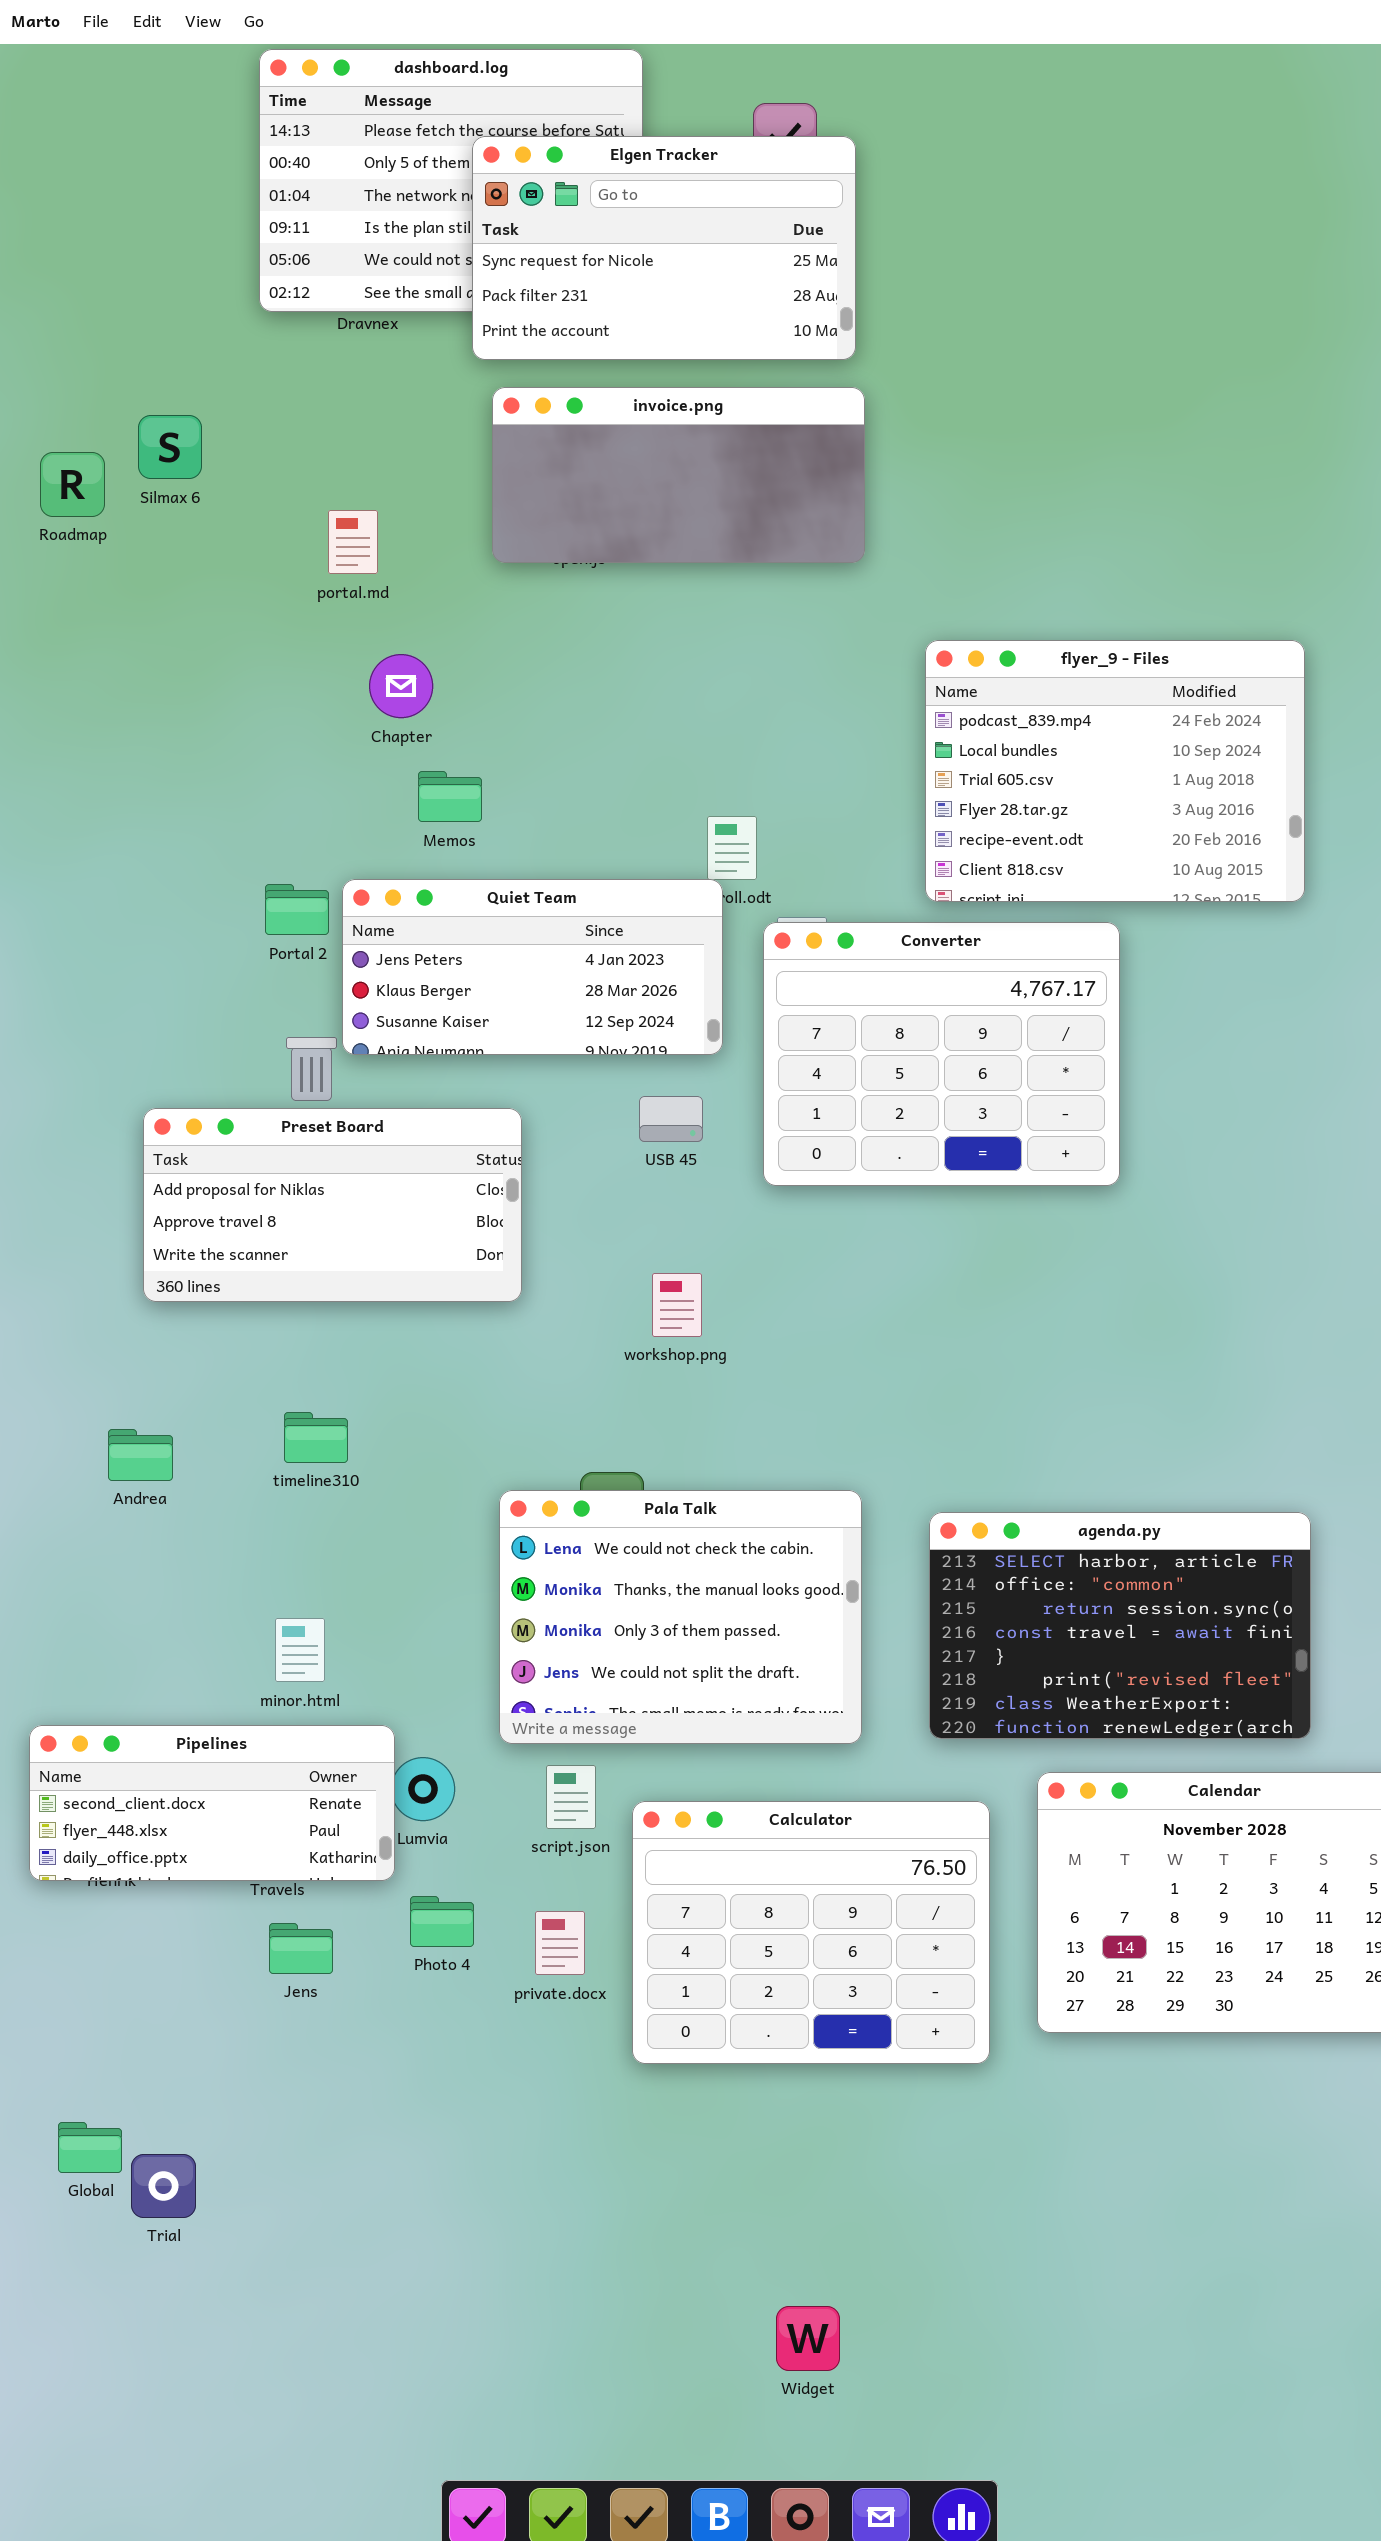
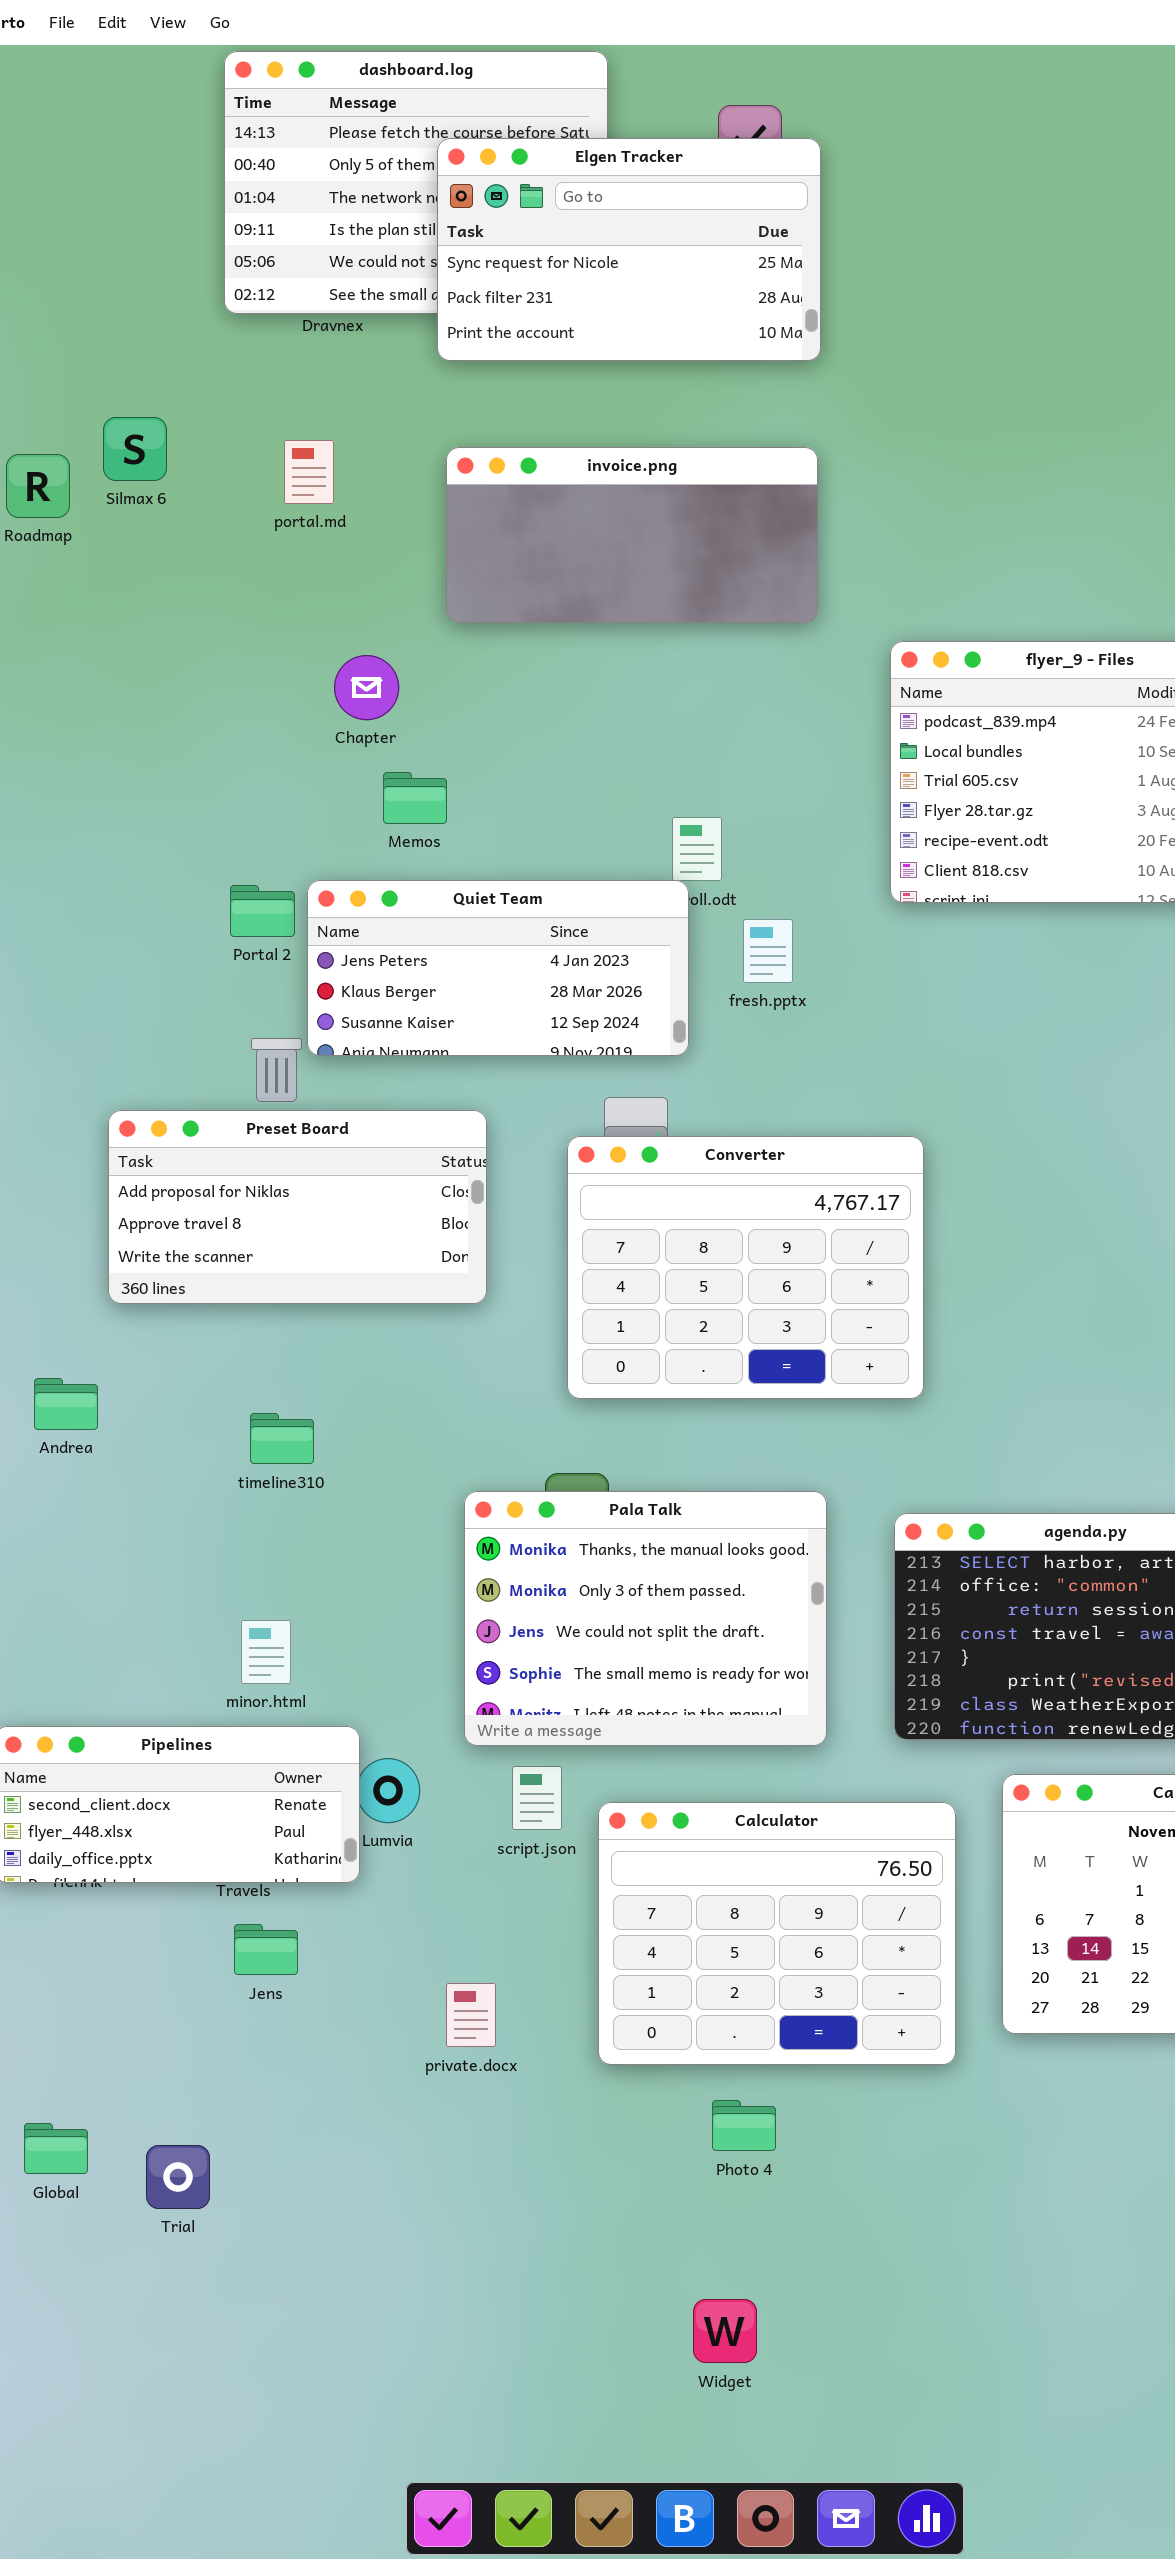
invoice.png: [492,387,865,563] -> [446,447,818,623], moved
portal.md: [328,510,378,574] -> [284,440,334,504], moved
Converter: [763,922,1120,1186] -> [567,1136,924,1399], moved
Andrea: [108,1429,173,1481] -> [34,1378,98,1430], moved
Pala Talk: [499,1490,862,1744] -> [464,1491,827,1746], scrolled down 1 row
Photo 4: [410,1896,474,1947] -> [712,2100,776,2151], moved
private.docx: [535,1911,585,1975] -> [446,1983,496,2047], moved
Trial: [131,2154,196,2218] -> [146,2145,210,2209], moved
Widget: [776,2306,840,2371] -> [693,2299,757,2363], moved

